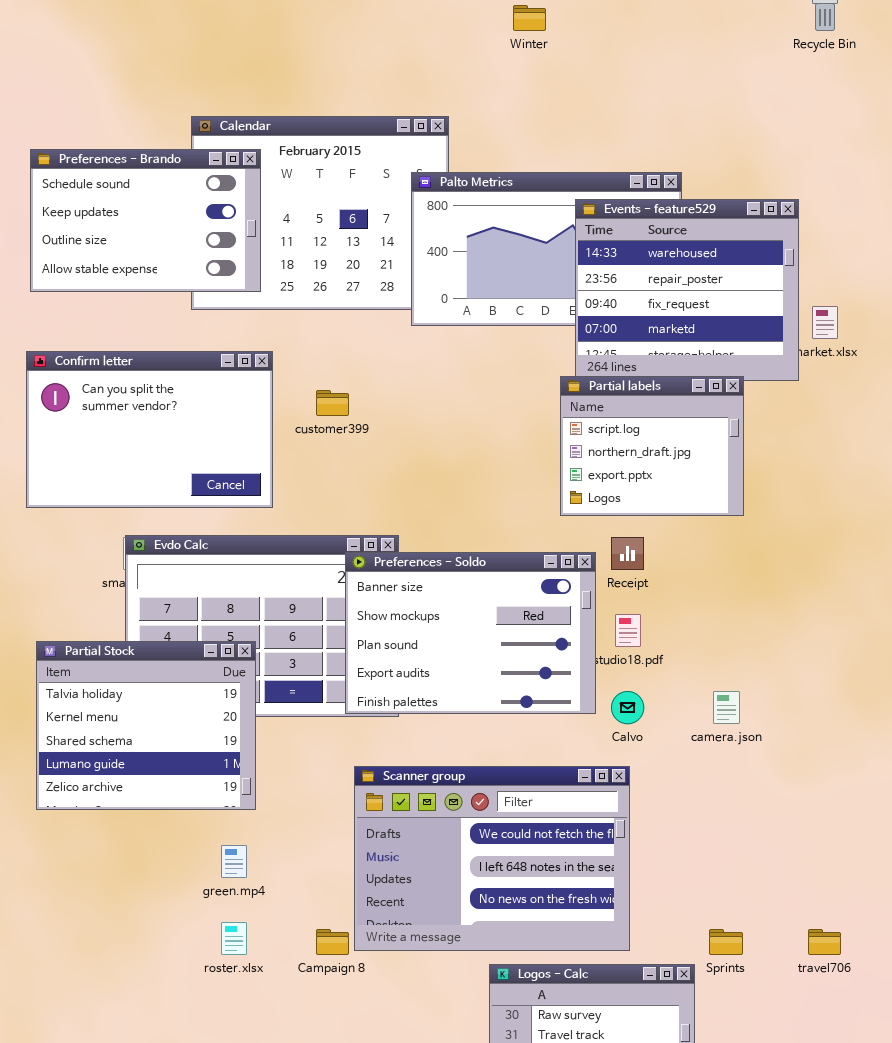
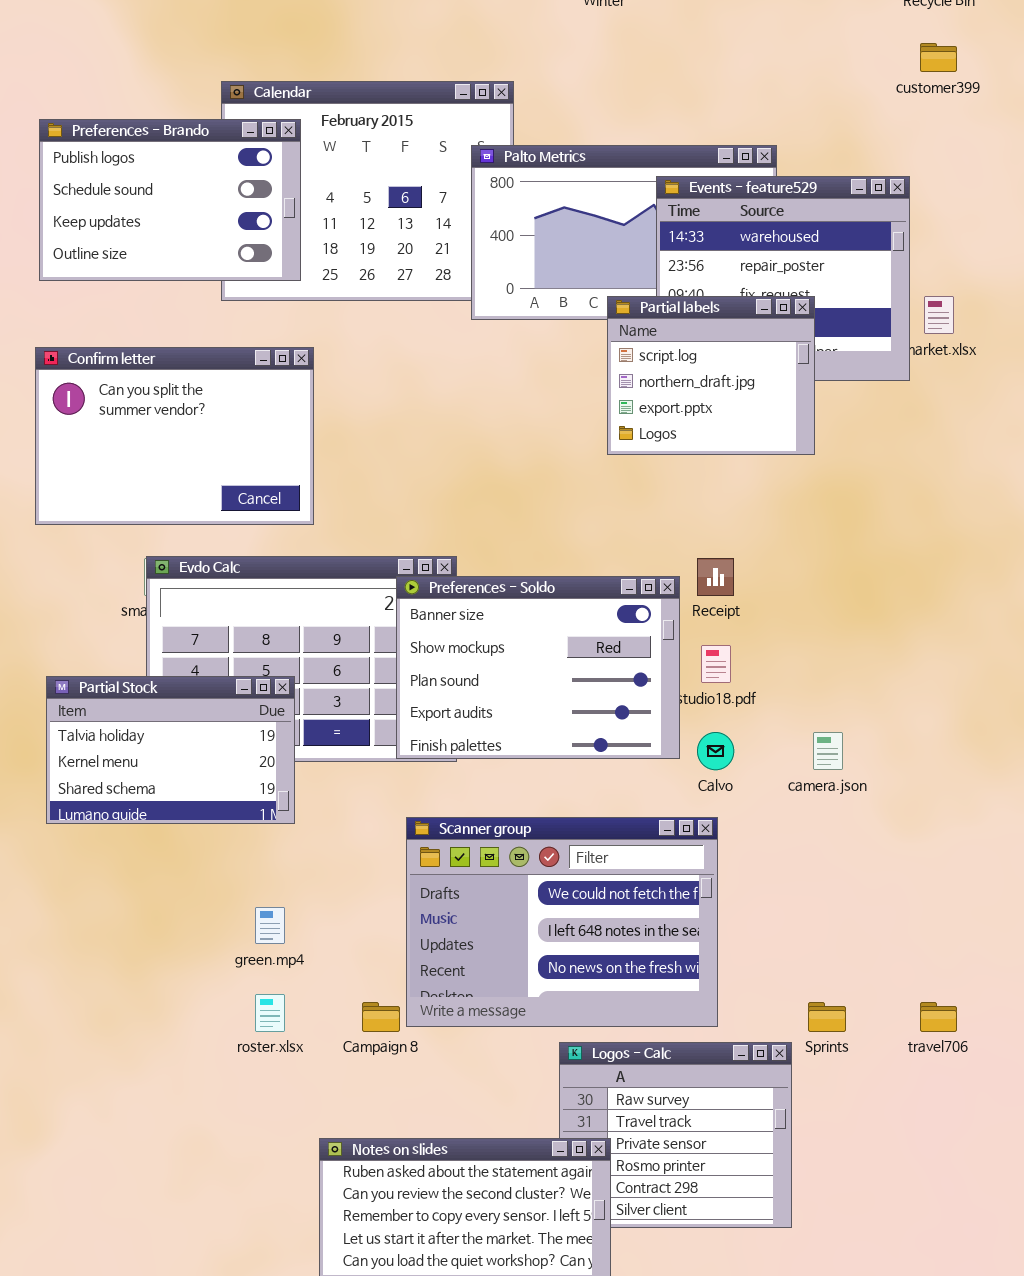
Preferences - Brando: [30,149,261,292] -> [39,119,301,281], scrolled up 1 row
Partial labels: [560,376,744,516] -> [607,296,815,455], moved
customer399: [316,390,349,416] -> [920,43,957,72], moved
Partial Stock: [36,641,256,810] -> [46,676,295,824], resized

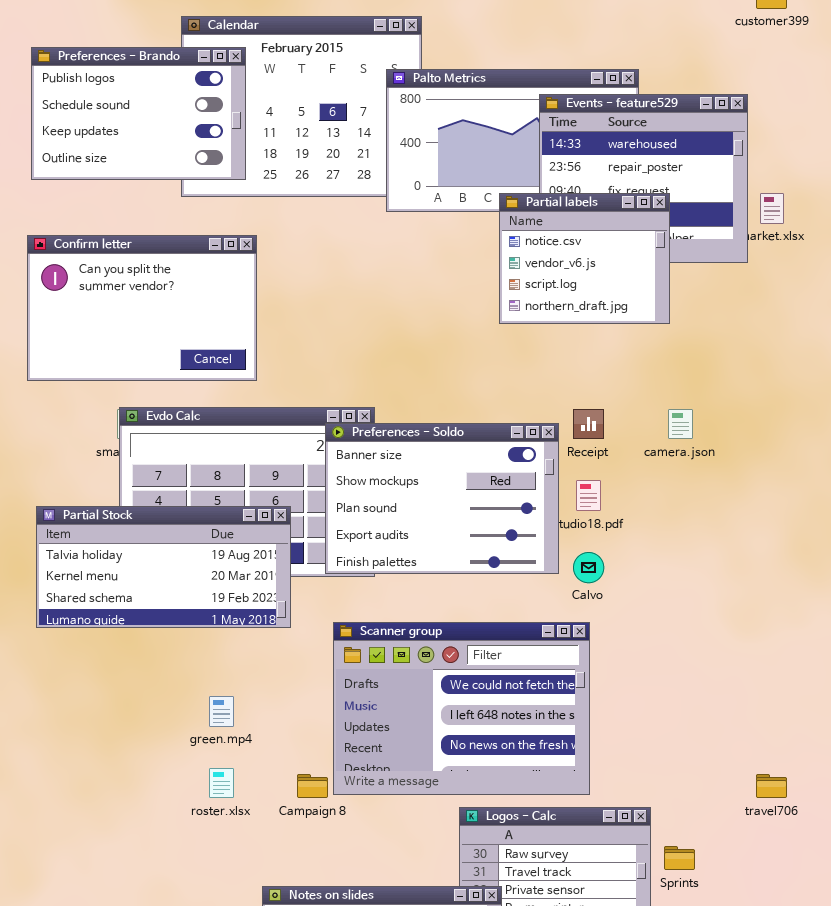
Partial labels: [607,296,815,455] -> [499,193,670,324], scrolled up 2 rows
Partial Stock: [46,676,295,824] -> [36,506,291,628], resized
camera.json: [813,732,843,770] -> [668,409,693,439], moved
Sprints: [808,1002,846,1032] -> [664,846,695,870], moved

